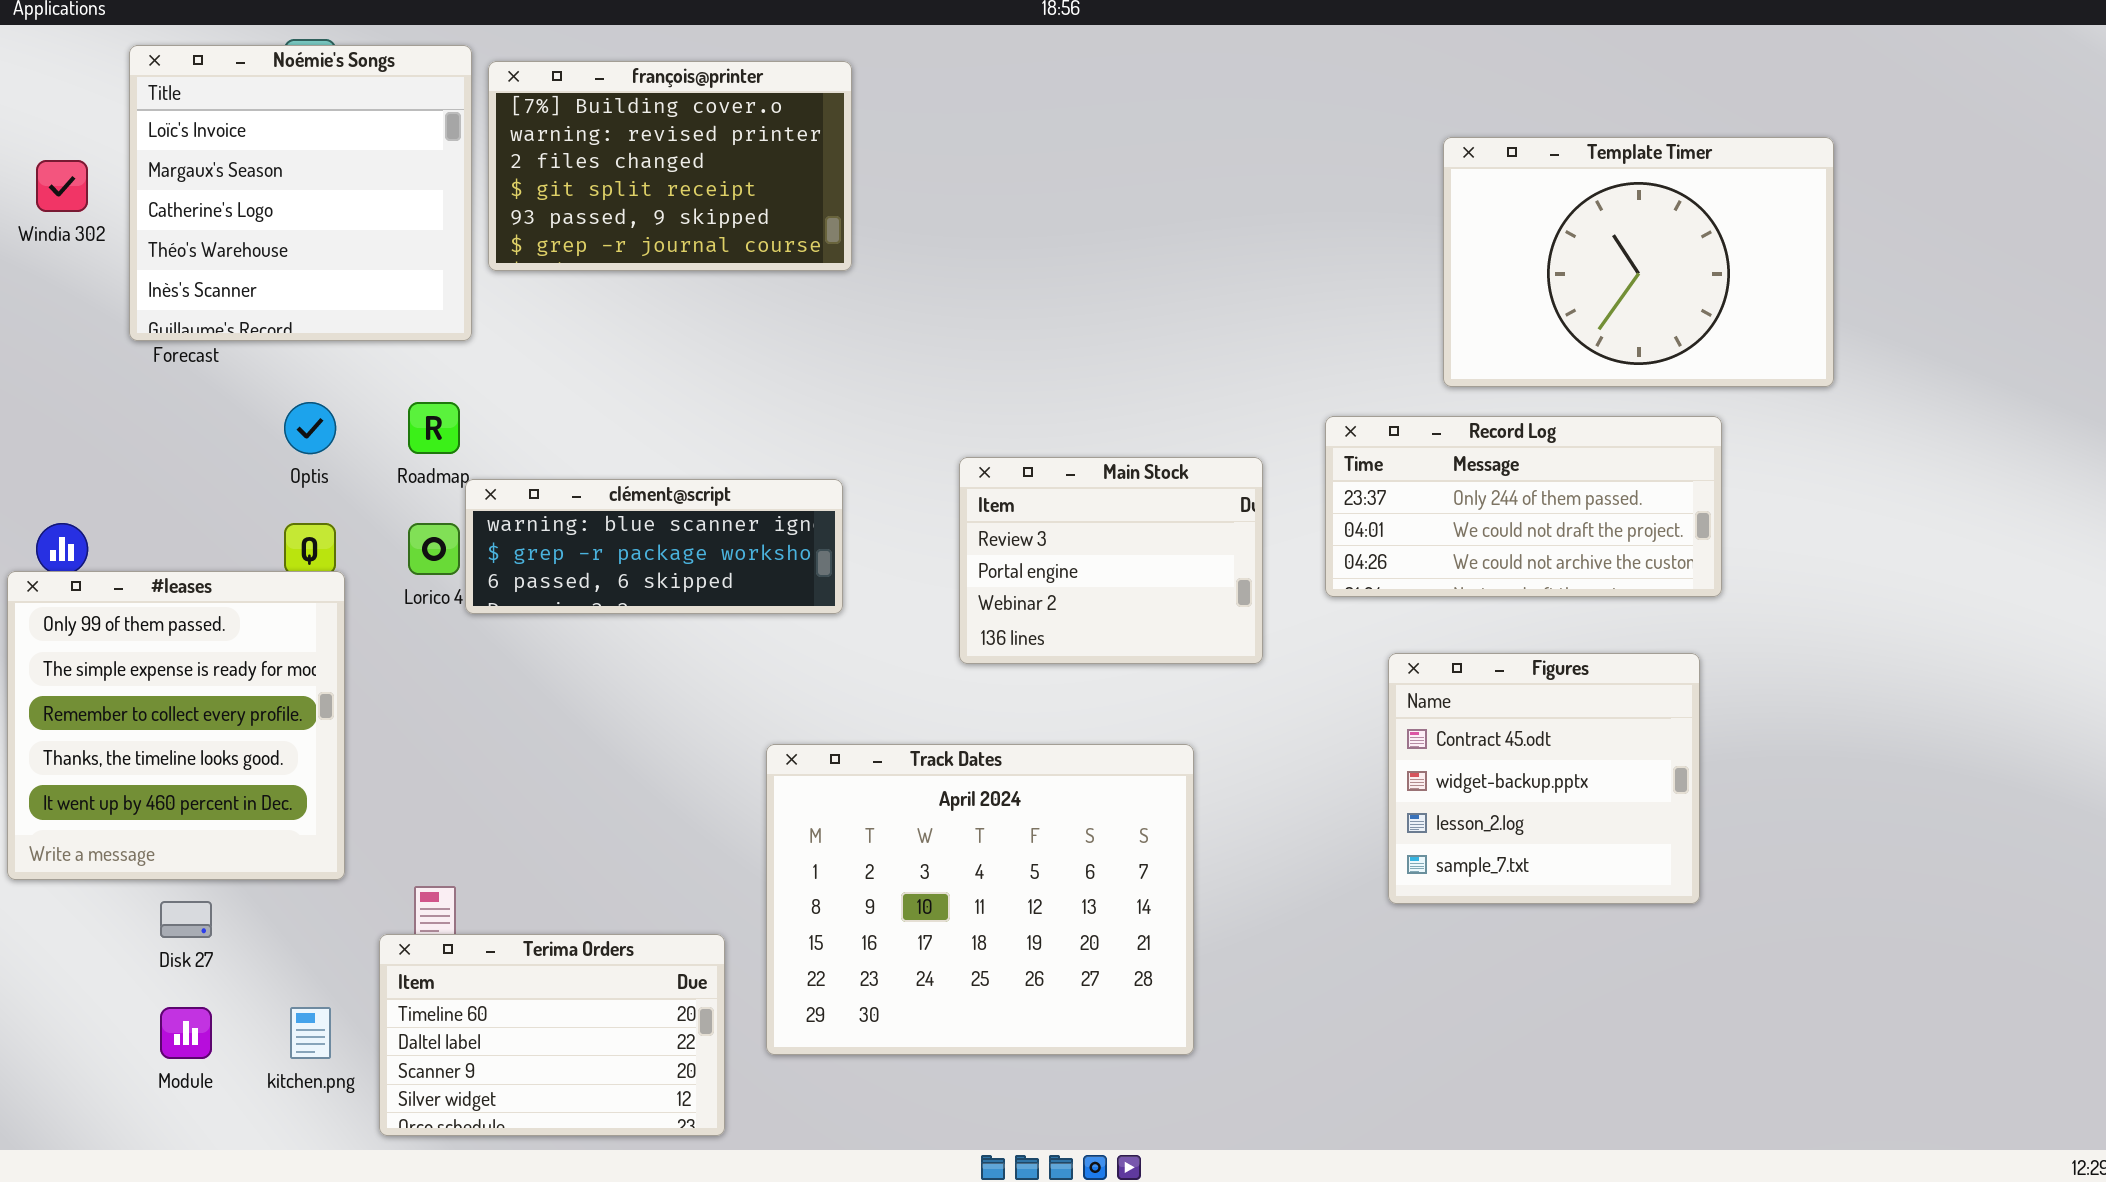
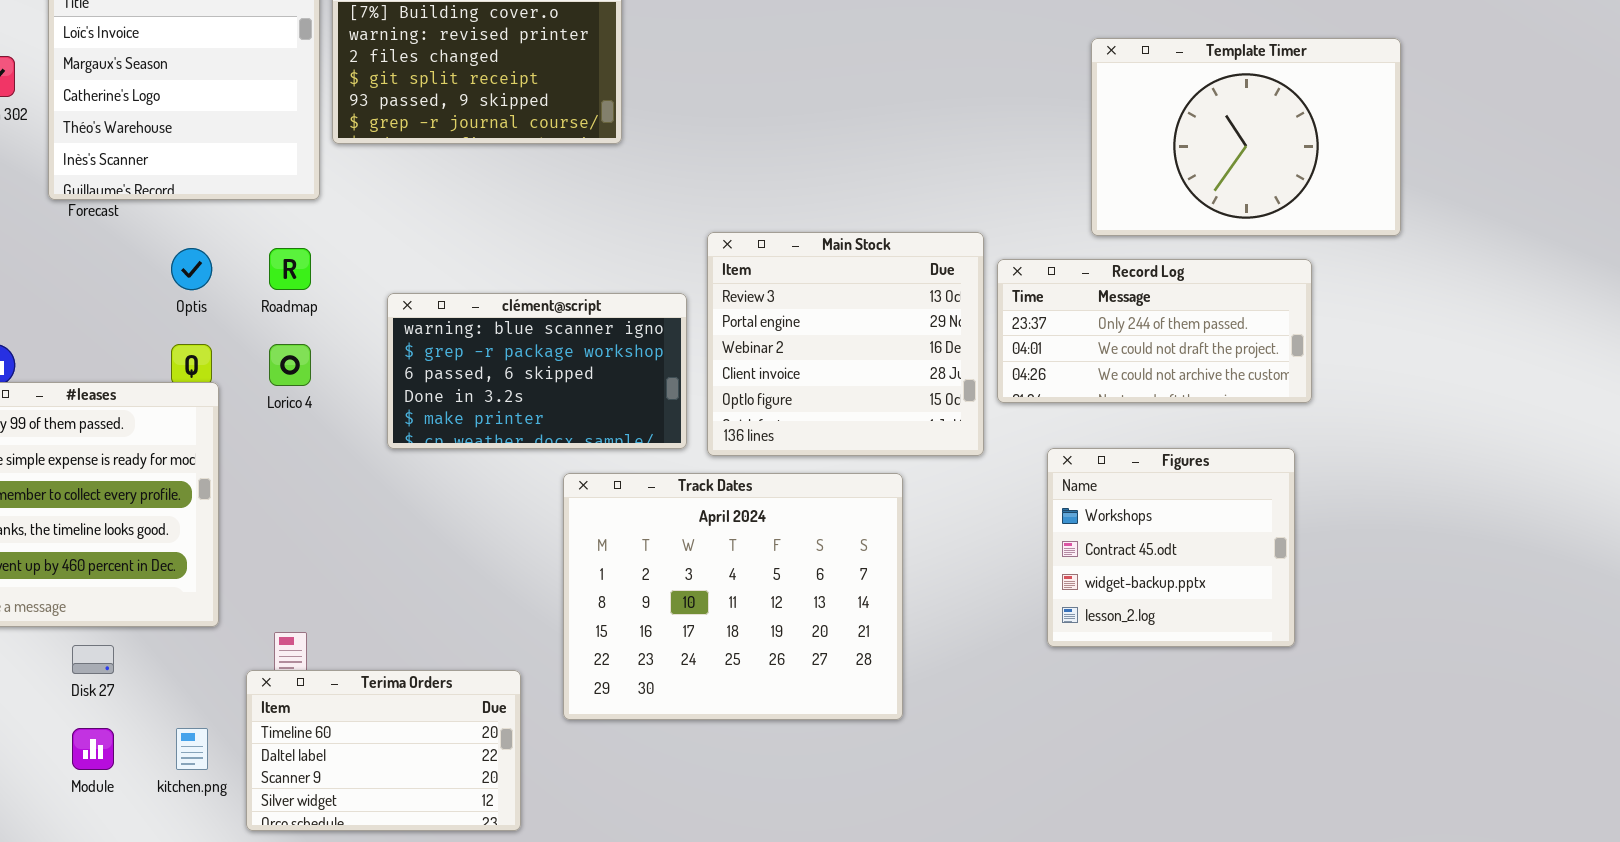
Main Stock: [959,457,1263,664] -> [707,232,984,456], resized
clément@script: [465,479,843,614] -> [387,293,687,449], moved, resized
Figures: [1388,653,1700,904] -> [1047,448,1295,647], scrolled up 1 row
Track Dates: [766,744,1194,1055] -> [563,473,903,720], moved

